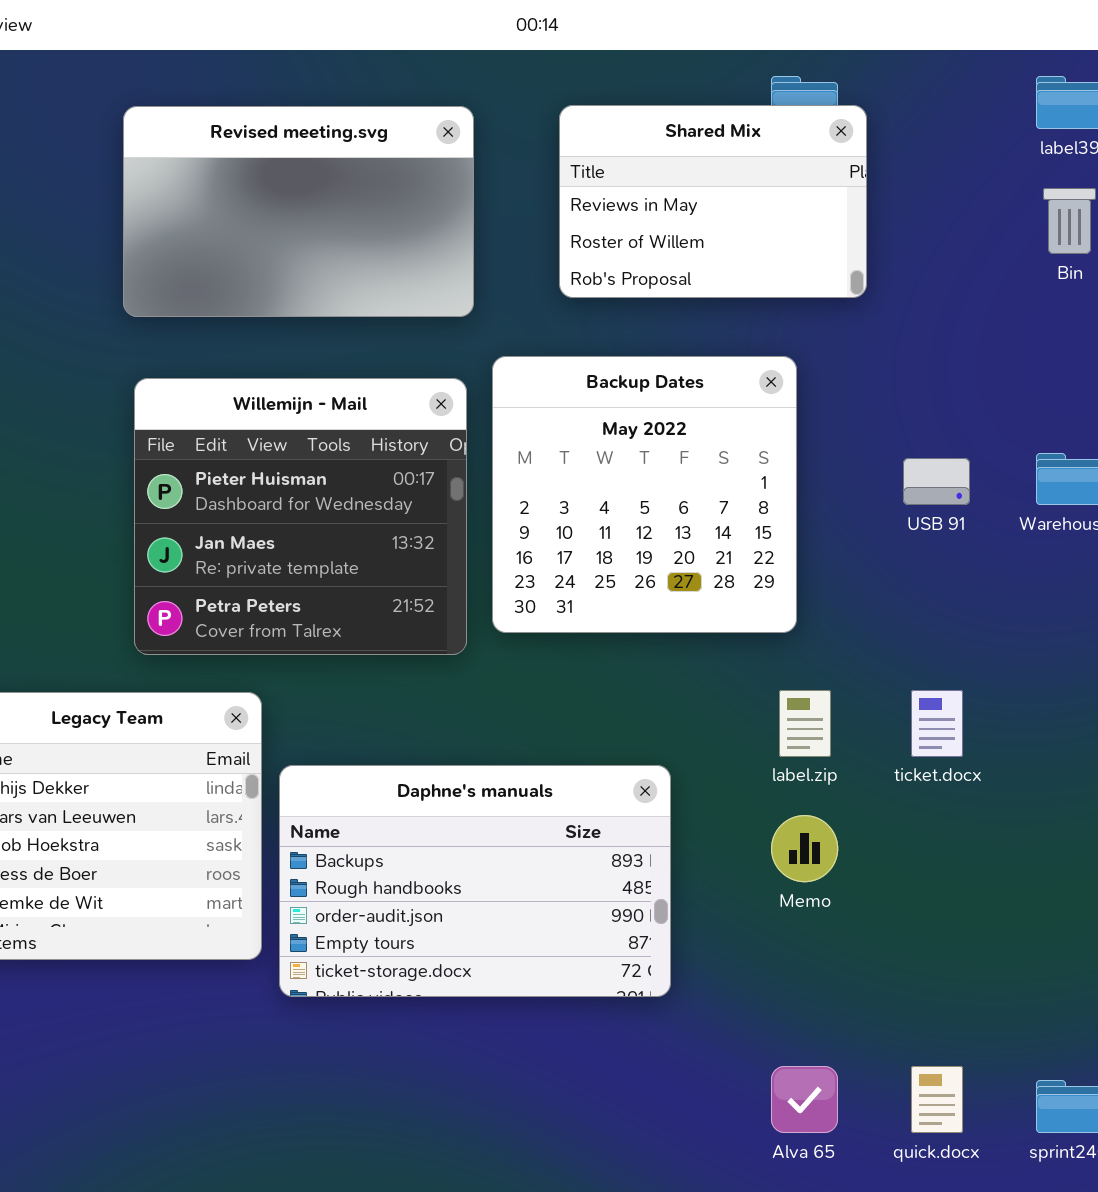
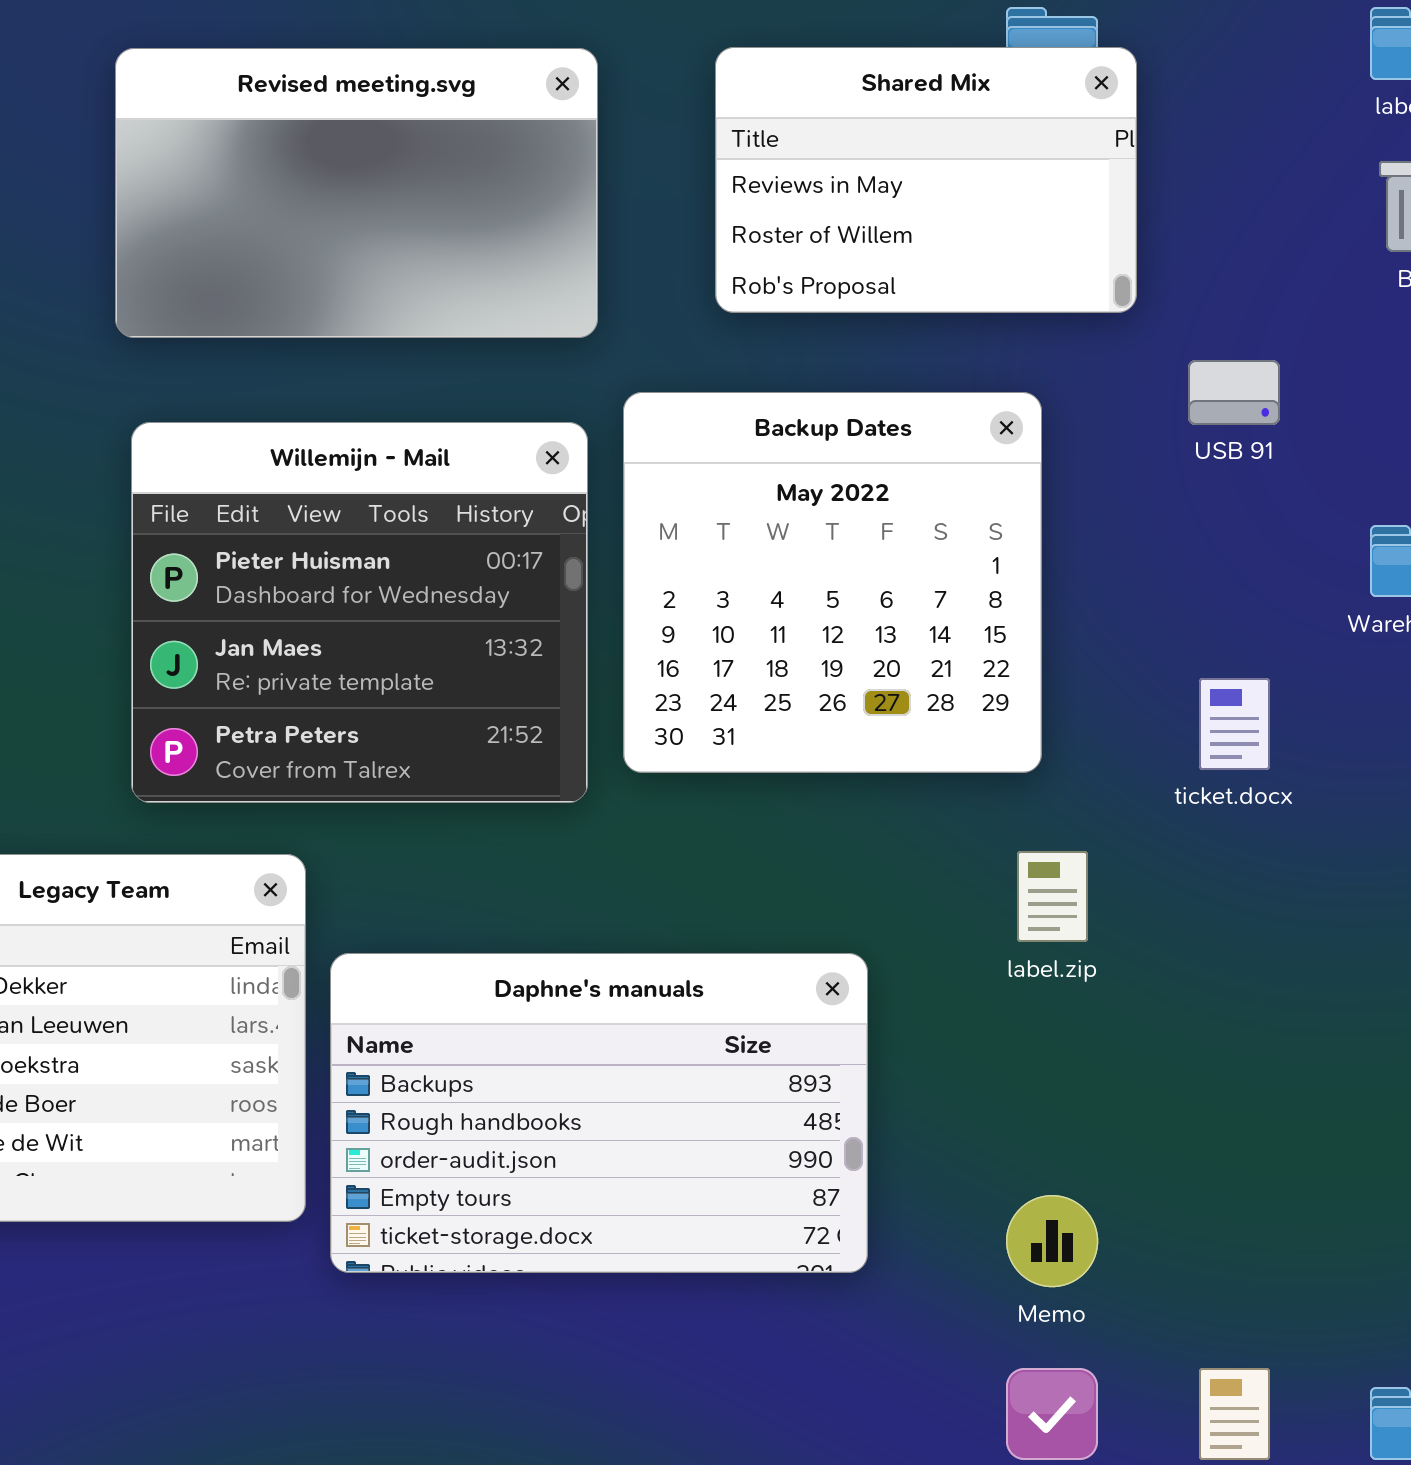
USB 91: [903,458,970,505] -> [1188,360,1280,425], moved
ticket.docx: [911,690,963,757] -> [1199,678,1270,770], moved
Memo: [771,815,838,882] -> [1006,1195,1098,1287], moved

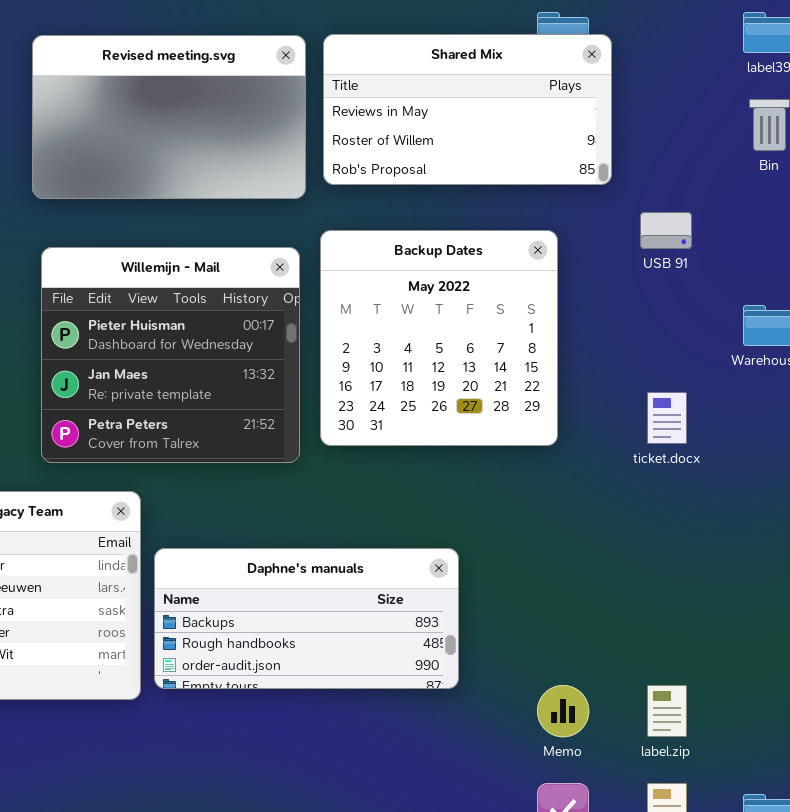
Shared Mix: [715,47,1137,313] -> [323,34,612,185], resized
label.zip: [1017,851,1088,942] -> [647,685,687,737], moved
Daphne's manuals: [330,953,868,1273] -> [154,548,459,689], resized

